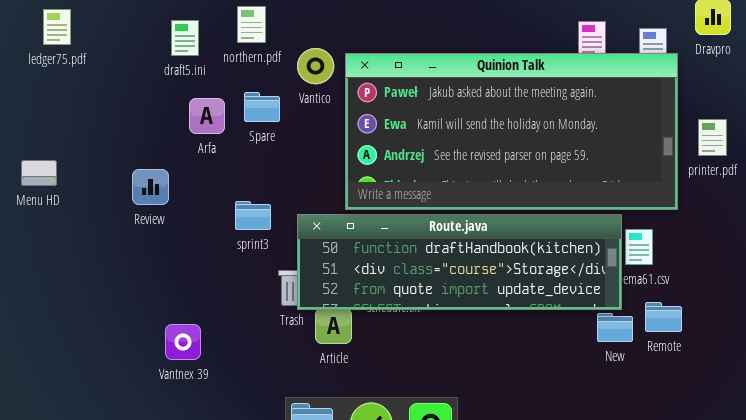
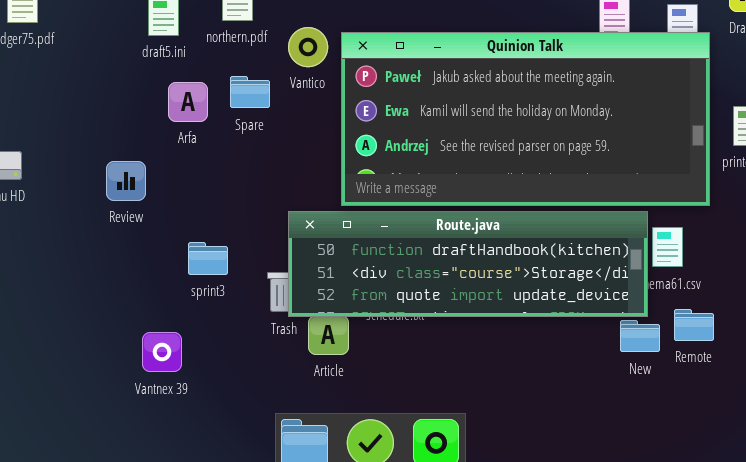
sprint3: [235,201,271,230] -> [188,242,228,275], moved

